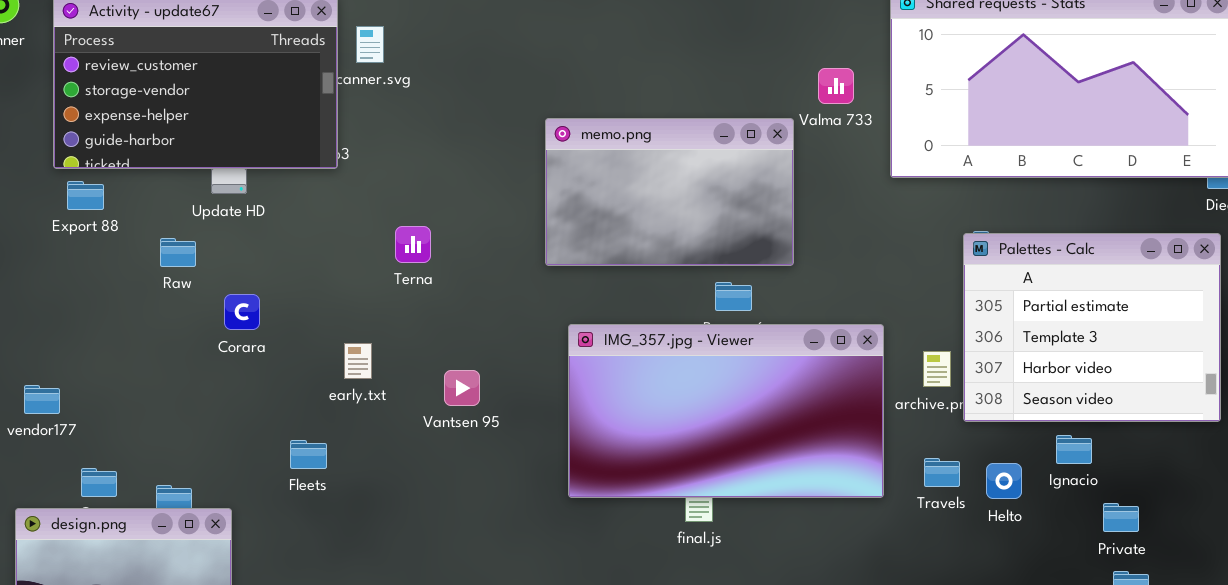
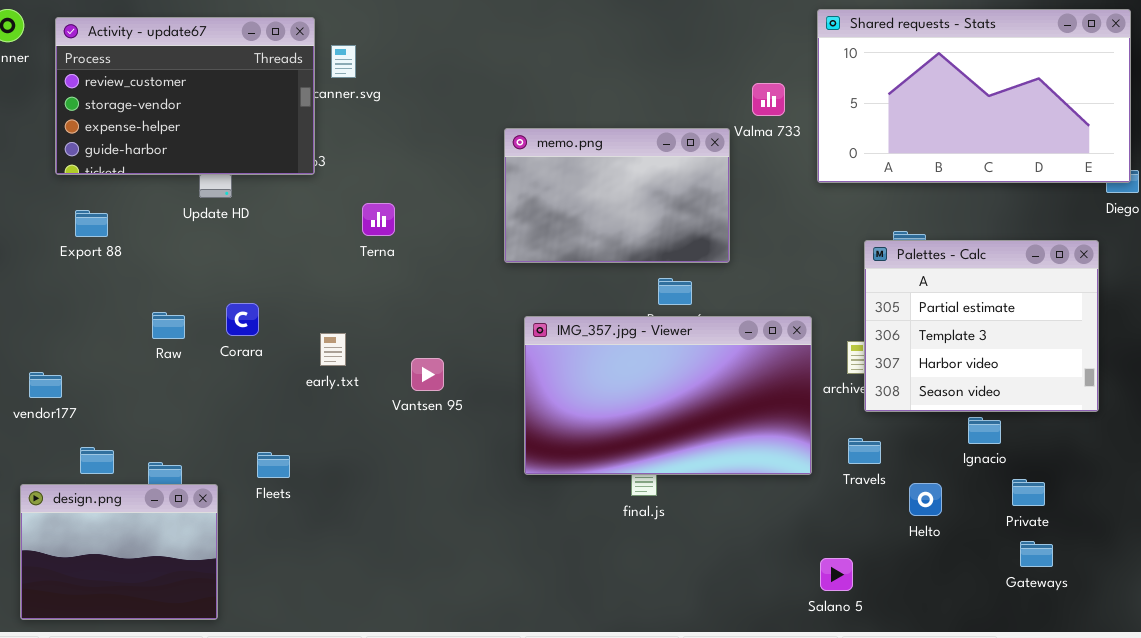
Export 88: [67,181,104,210] -> [75,210,108,237], moved
Terna: [395,226,431,263] -> [362,203,395,236], moved
Palettes - Calc: [963,233,1221,422] -> [864,240,1099,412], moved
Raw: [160,238,196,267] -> [152,312,185,339], moved
Corara: [224,294,260,330] -> [226,303,259,336], moved
Fleets: [290,440,327,469] -> [257,452,290,478], moved
Helto: [986,463,1022,499] -> [909,483,942,516], moved

